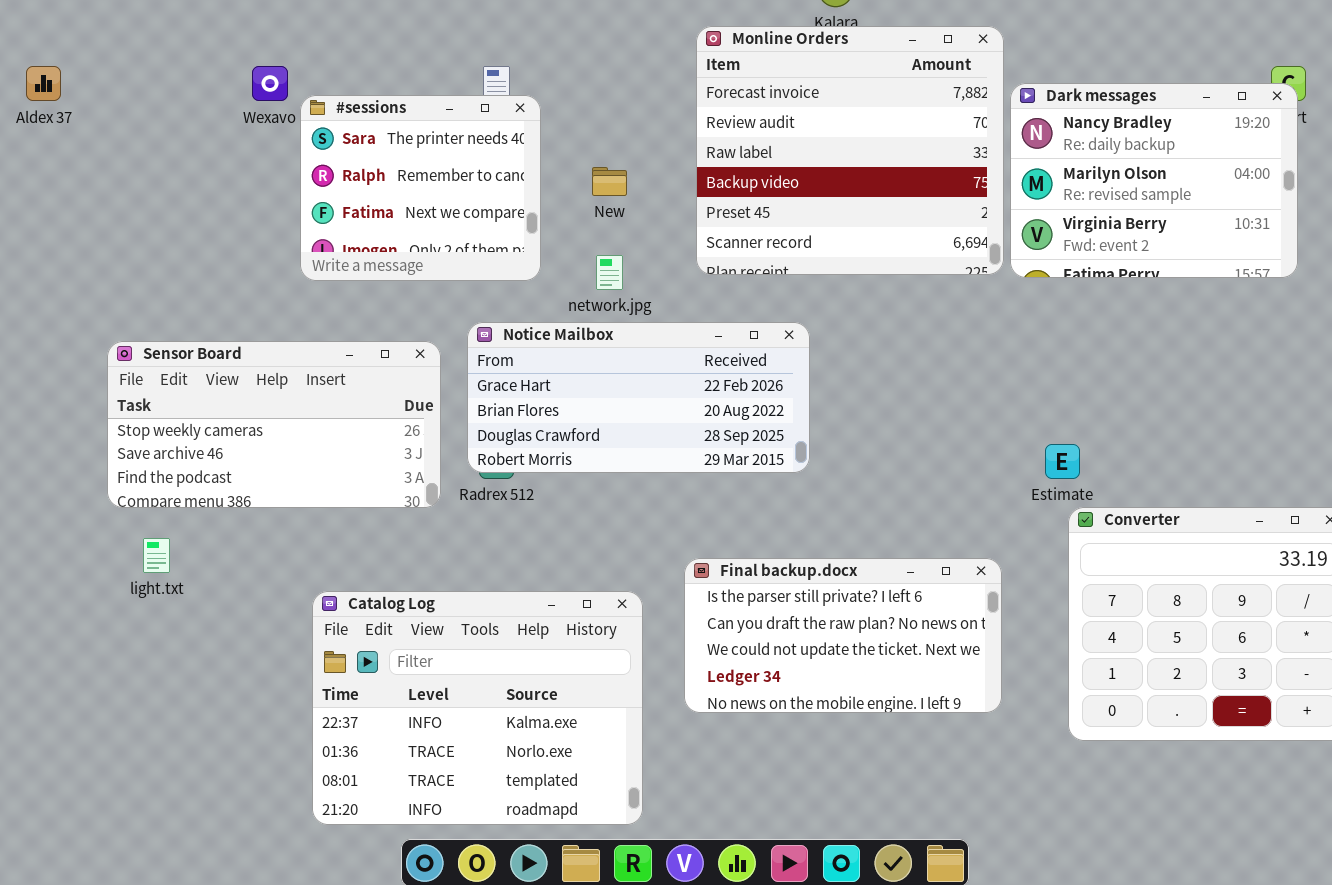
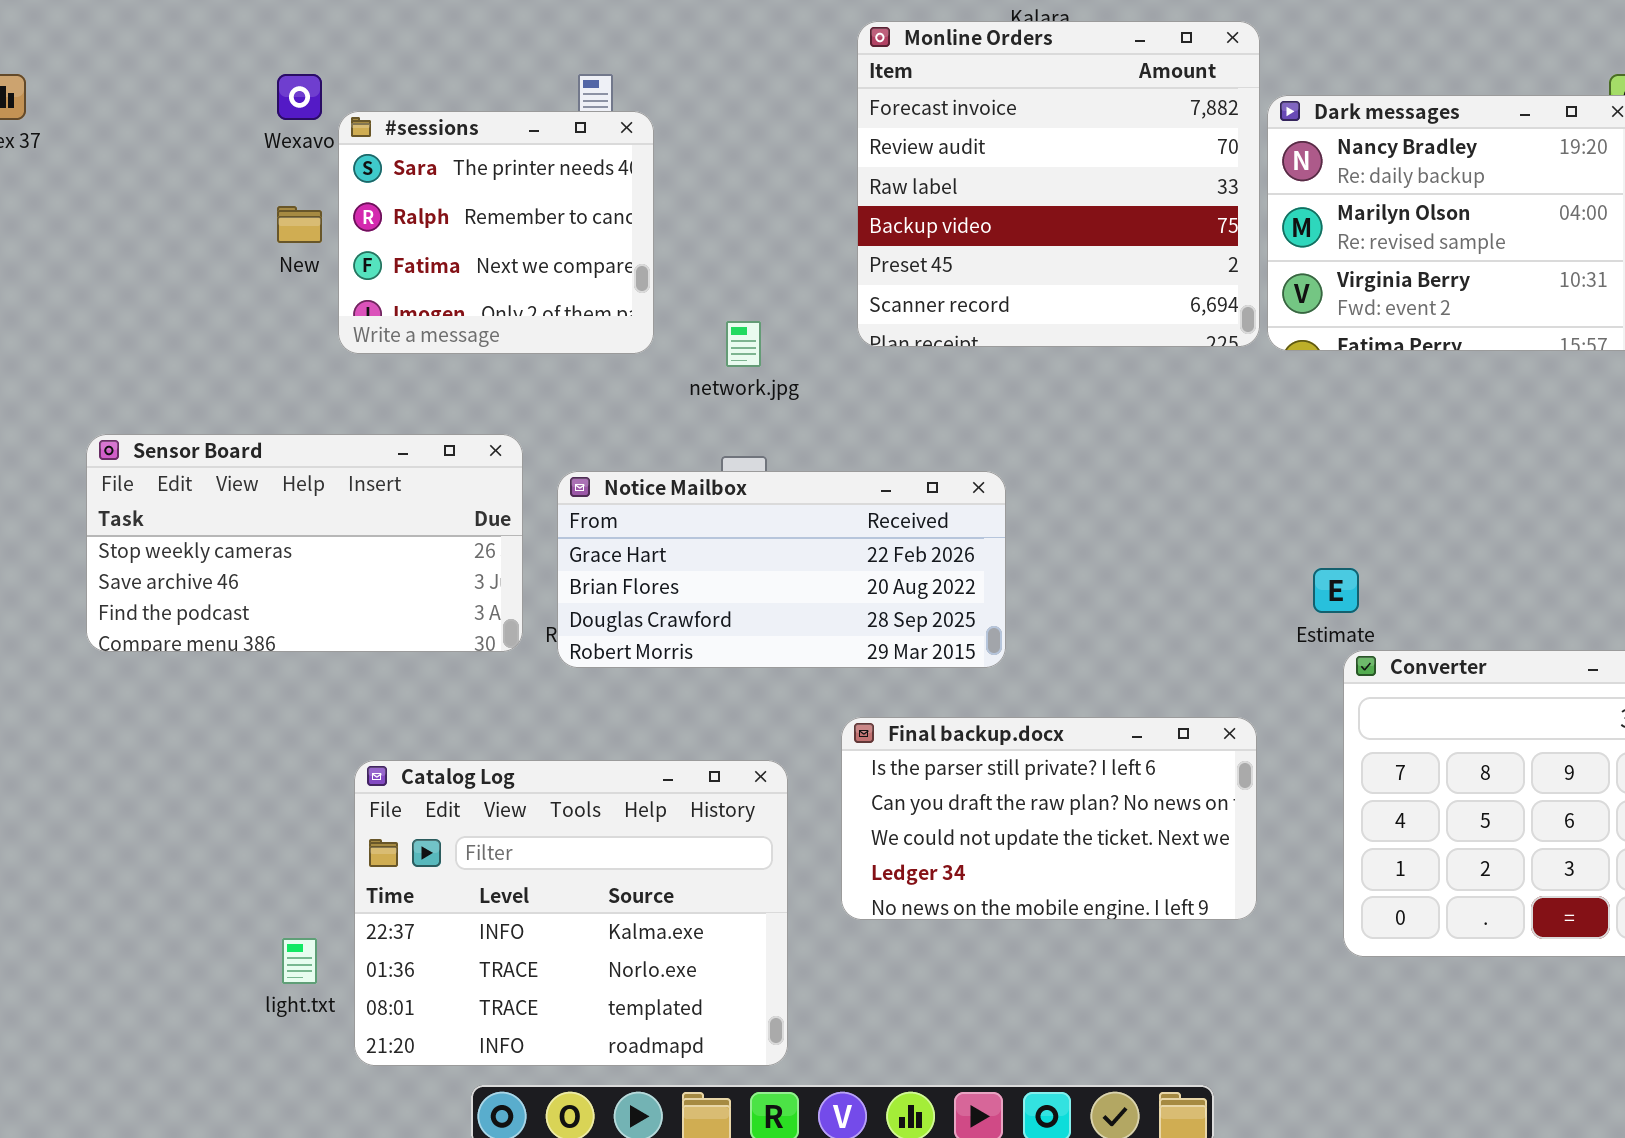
New: [592,167,627,196] -> [277,206,322,243], moved
Notice Mailbox: [467,322,810,473] -> [557,471,1006,668], moved
light.txt: [143,538,170,573] -> [282,938,317,984], moved

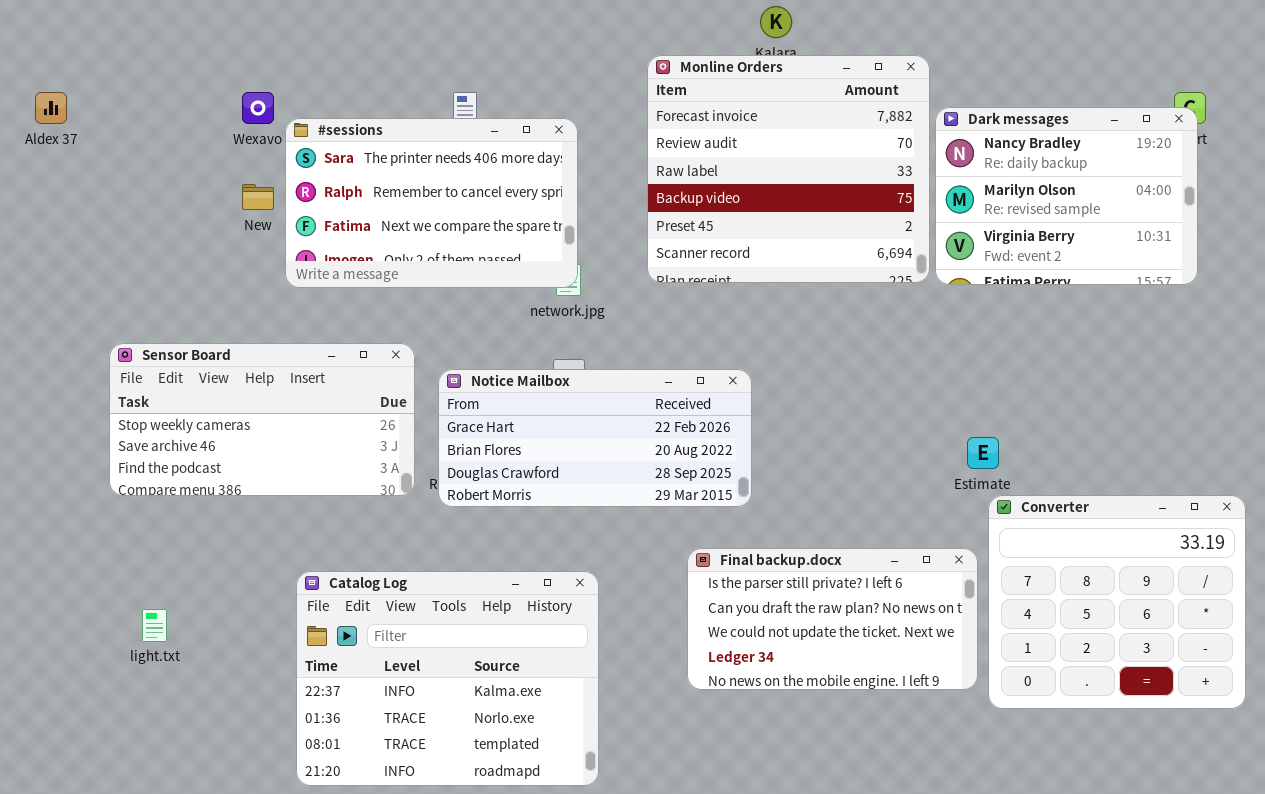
#sessions: [338,111,654,354] -> [285,118,578,288], resized
Final backup.docx: [841,717,1257,920] -> [687,548,978,690], moved
light.txt: [282,938,317,984] -> [142,609,167,642], moved

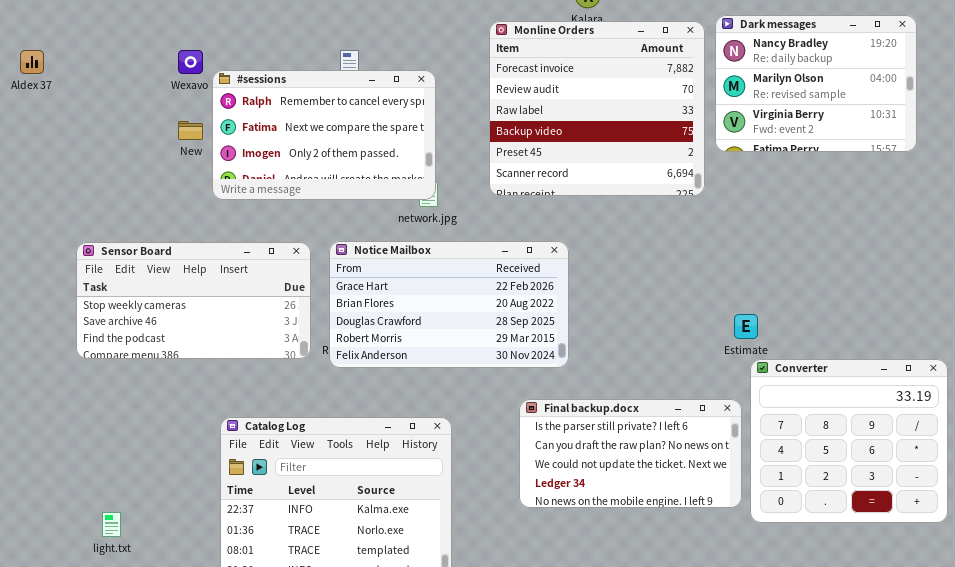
Dark messages: [935,107,1198,285] -> [715,15,917,152], moved
#sessions: [285,118,578,288] -> [212,70,436,200], scrolled down 1 row
Notice Mailbox: [438,369,752,507] -> [329,241,569,368], resized
light.txt: [142,609,167,642] -> [102,512,121,537], moved

